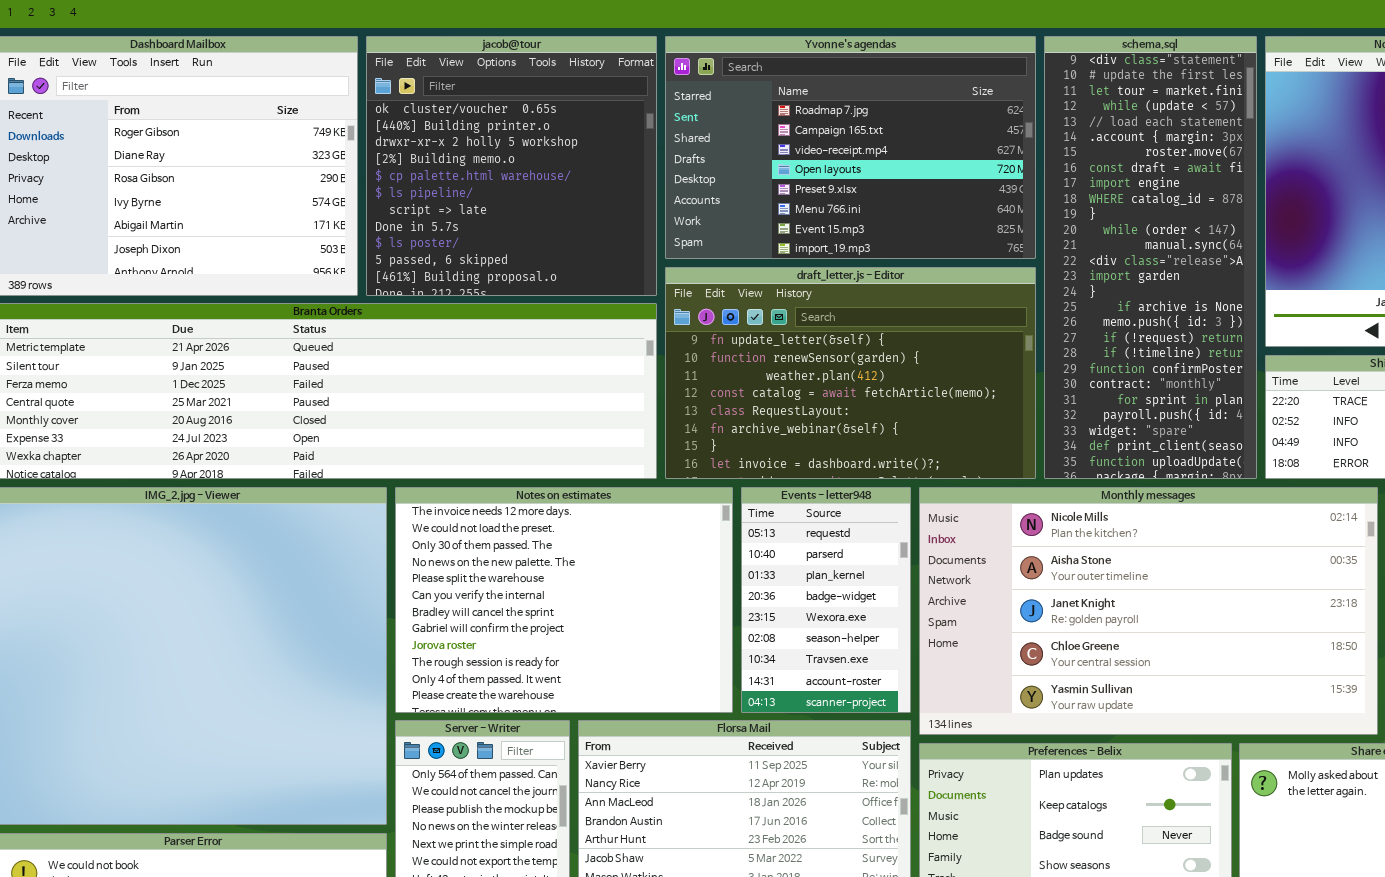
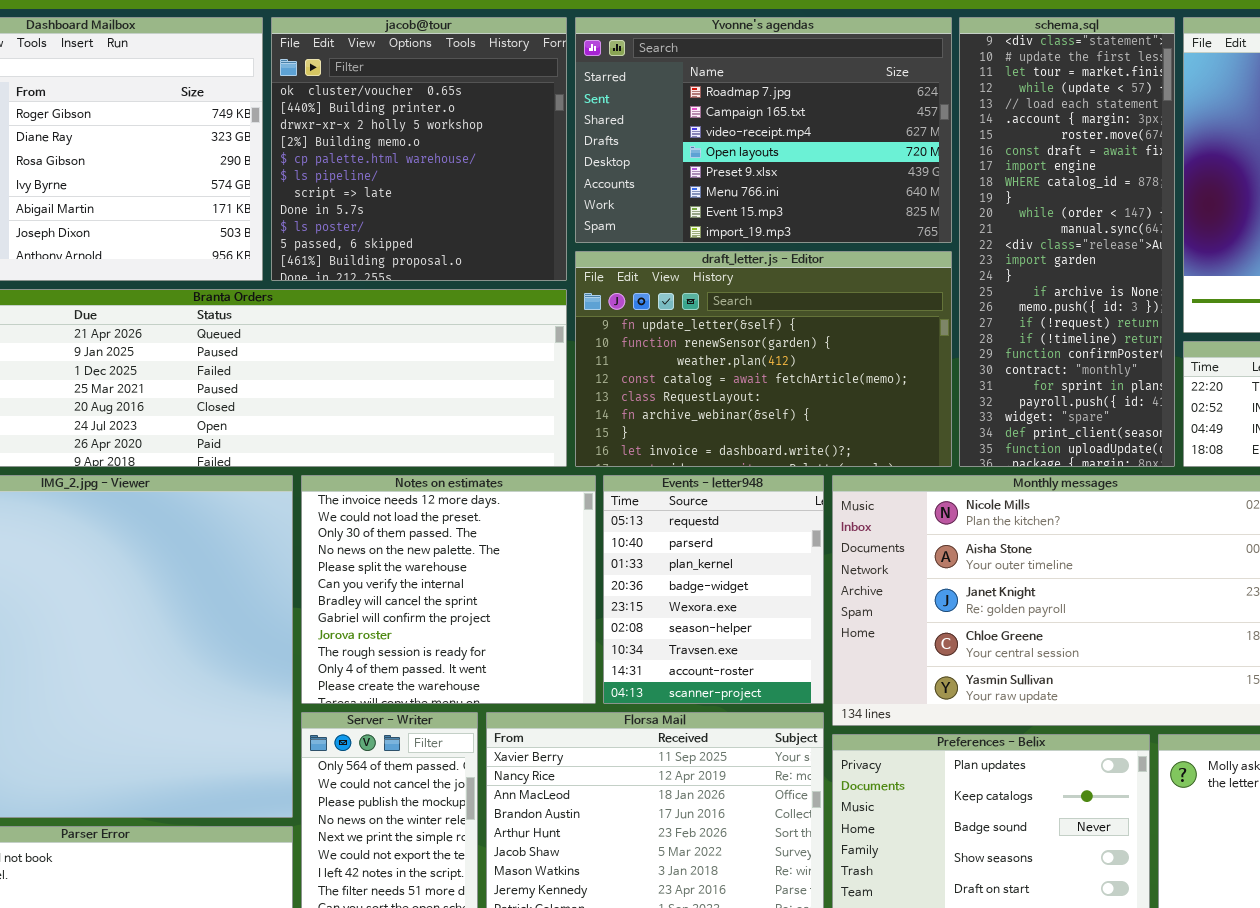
Notes on estimates: [395,487,733,713] -> [301,475,596,704], resized
Events - letter948: [741,487,911,713] -> [603,475,824,704], resized

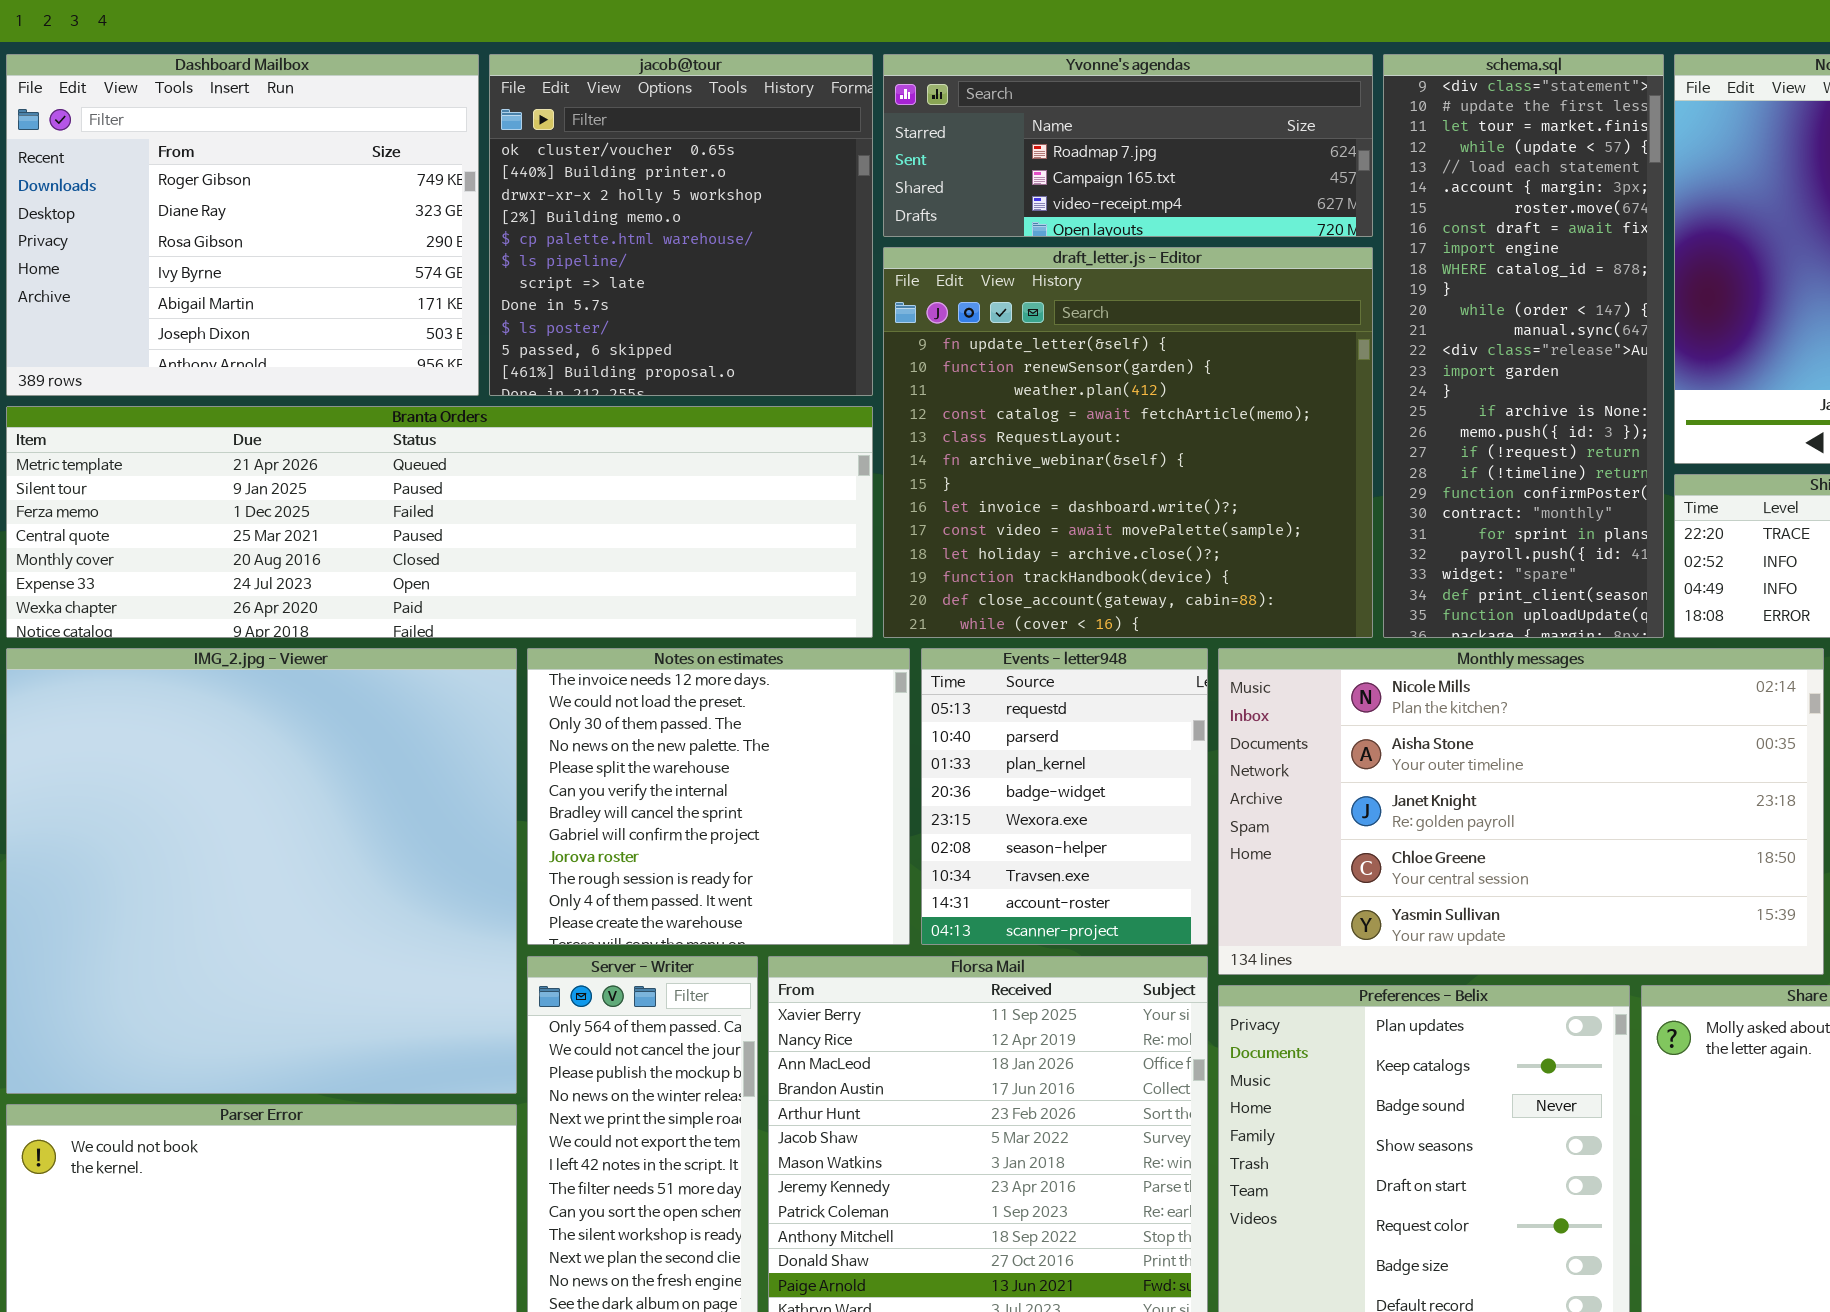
Yvonne's agendas: [575,17,952,243] -> [883,54,1373,237], resized
draft_letter.js - Editor: [575,251,952,467] -> [883,247,1373,638], resized

